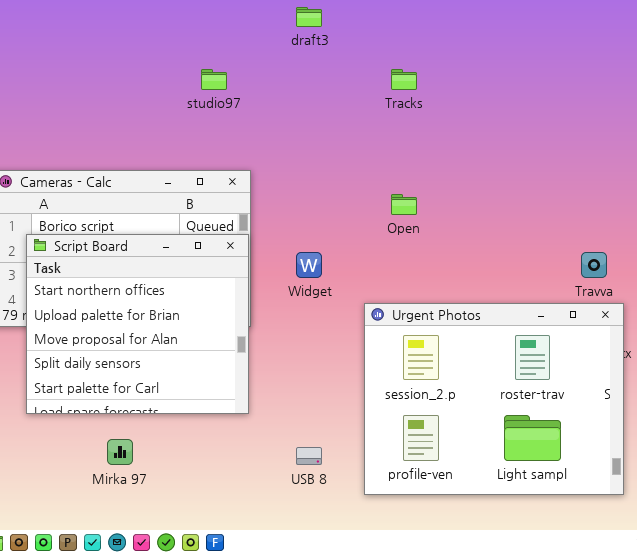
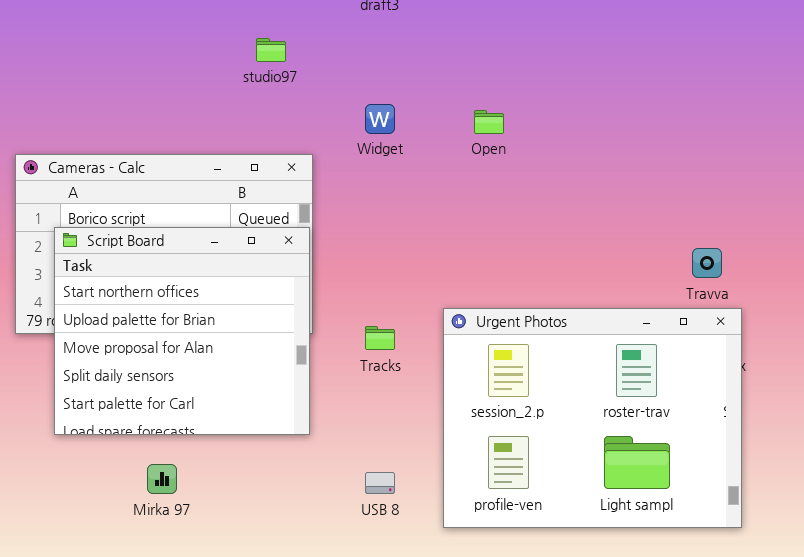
Tracks: [391,69,417,90] -> [365,326,395,350], moved
Open: [391,194,417,215] -> [474,110,504,134], moved
Widget: [296,252,322,278] -> [365,104,395,134], moved

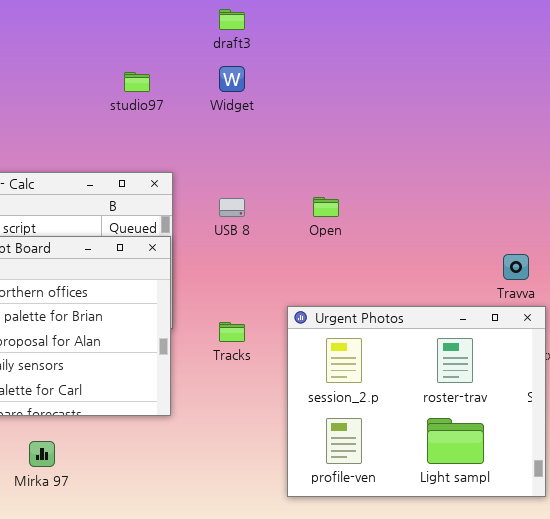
Widget: [365,104,395,134] -> [219,66,245,92], moved
Open: [474,110,504,134] -> [313,197,339,217], moved
USB 8: [365,472,395,494] -> [219,198,245,217], moved

